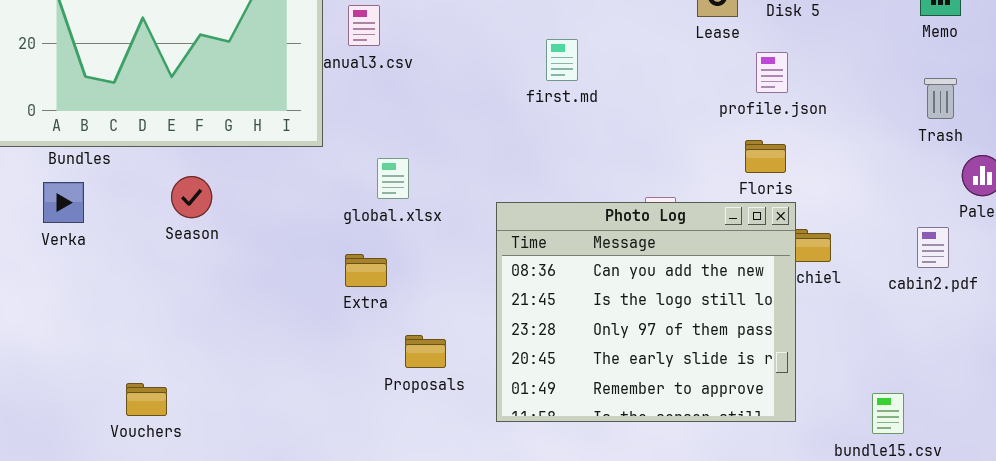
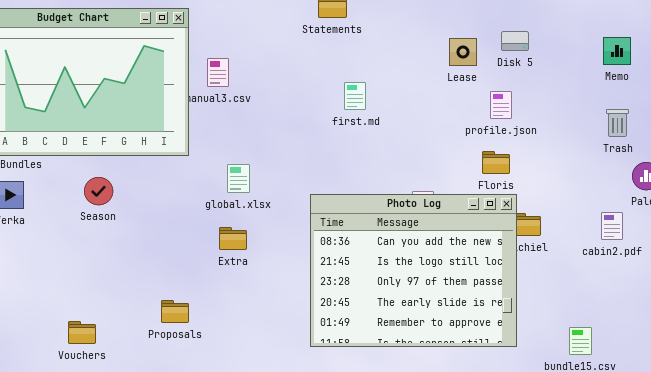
Extra: [345,254,387,287] -> [219,227,247,250], moved
Proposals: [405,335,446,368] -> [161,300,189,323], moved
Vouchers: [126,383,167,416] -> [68,321,96,344], moved

